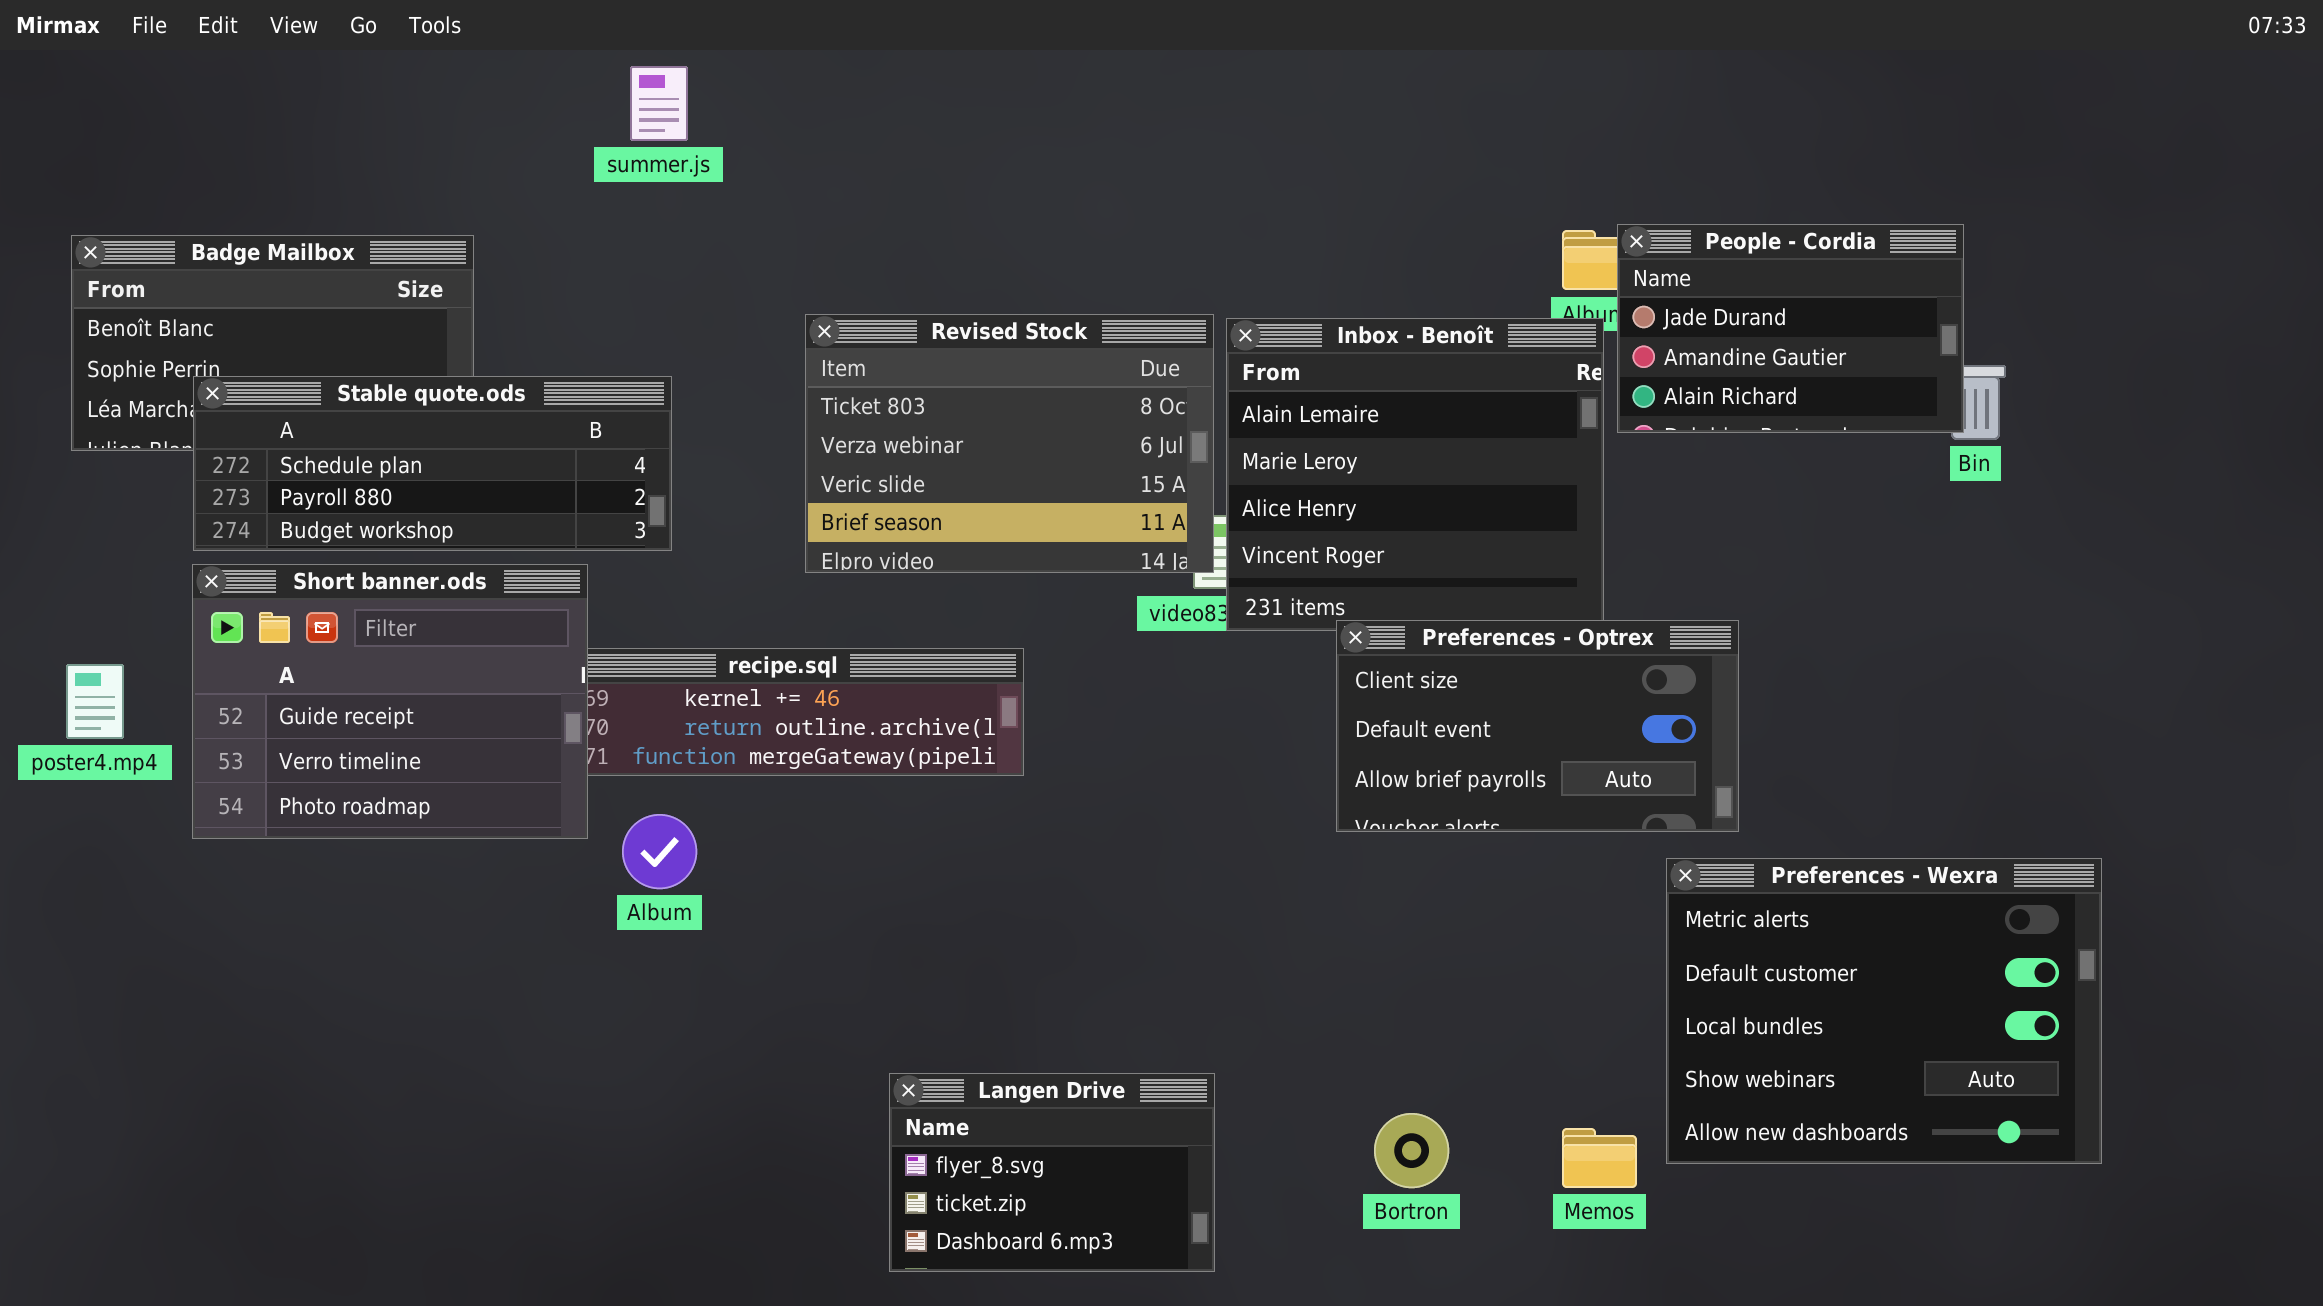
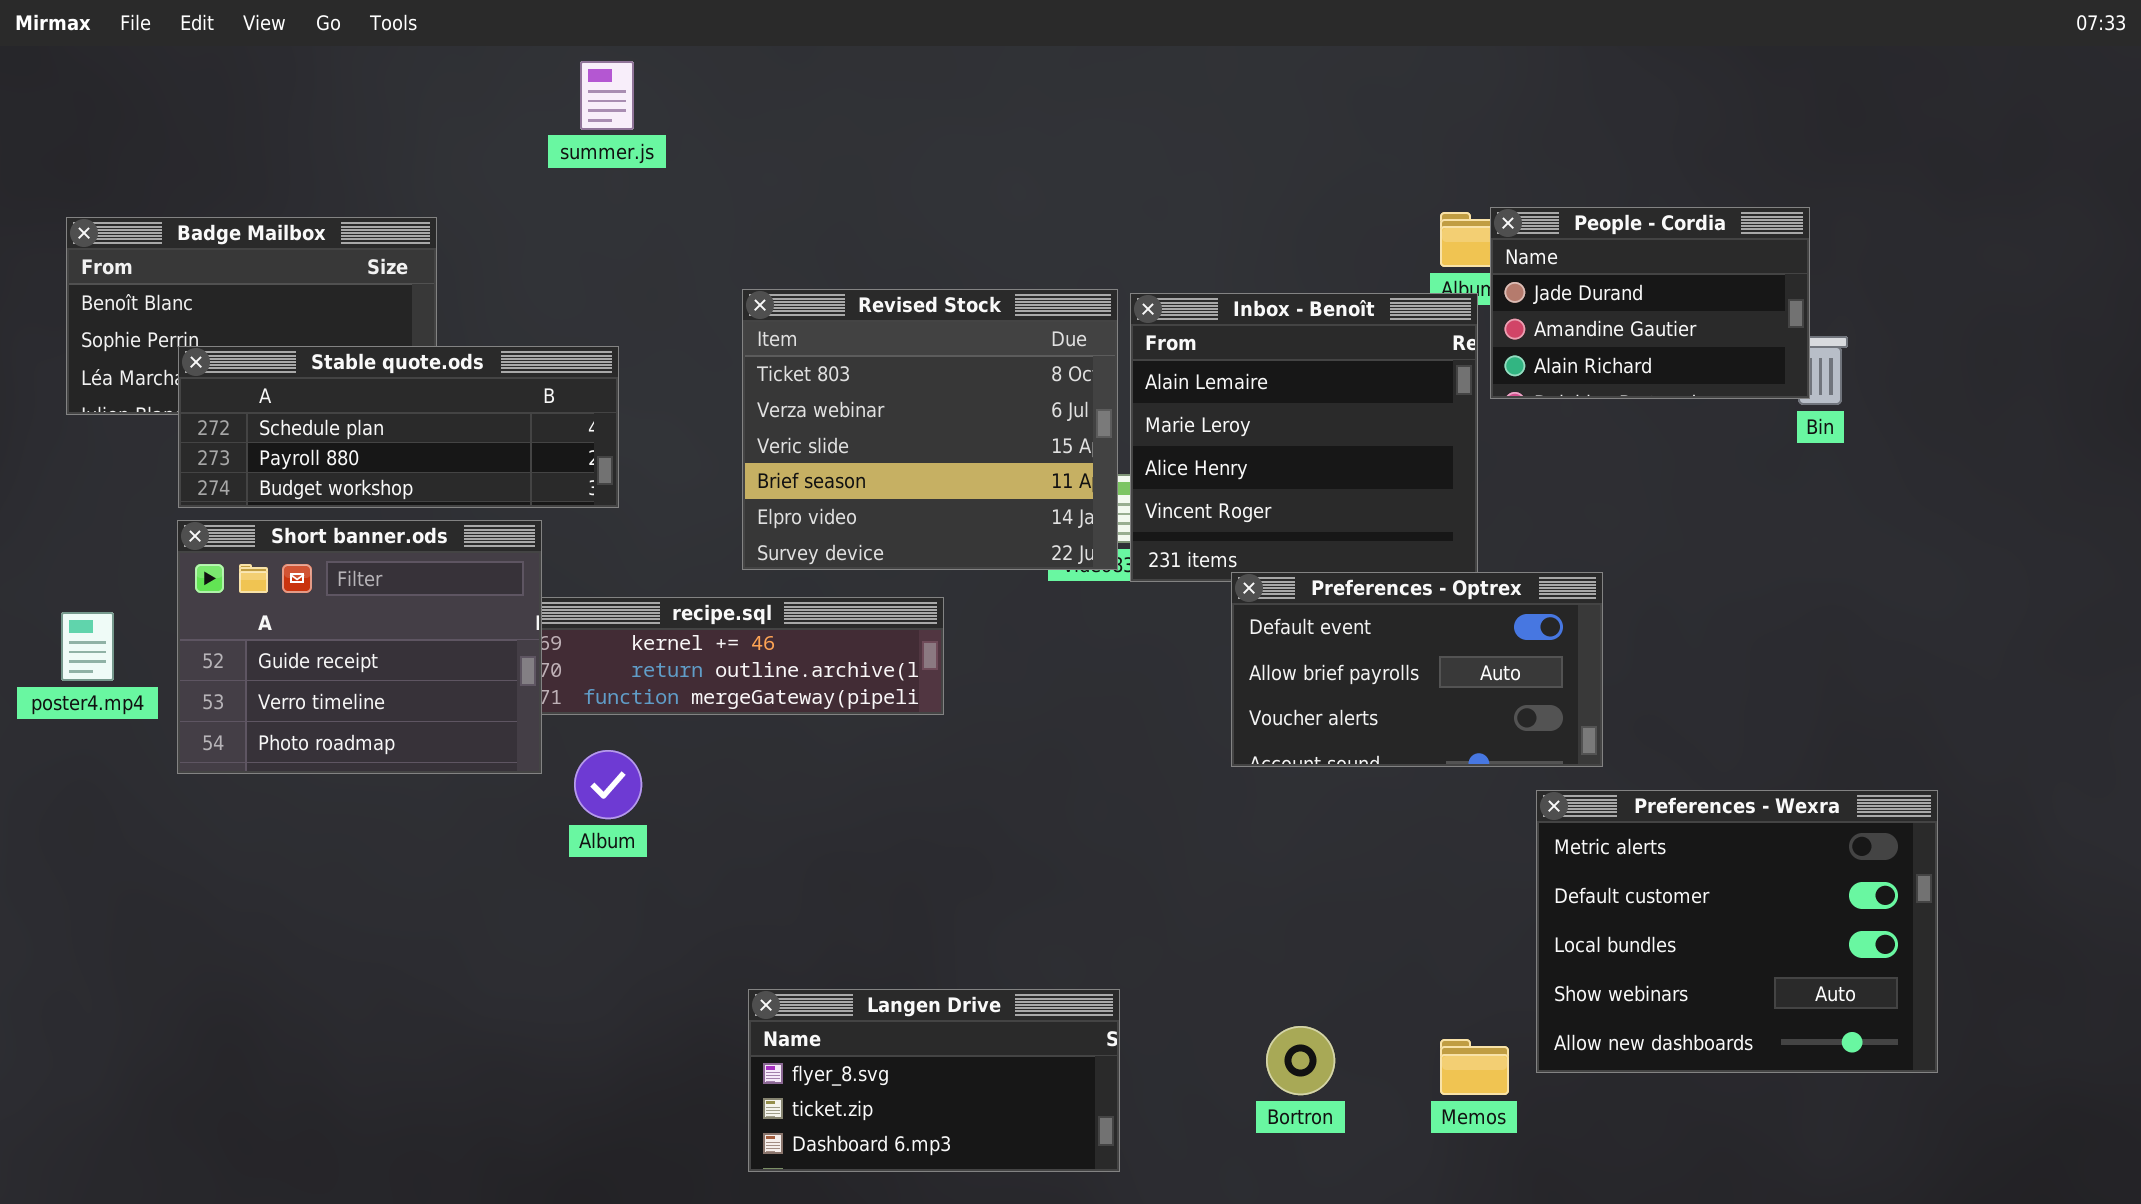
Revised Stock: [805,314,1214,573] -> [742,289,1118,570], resized
Preferences - Optrex: [1336,620,1739,832] -> [1231,572,1603,767], scrolled down 1 row
Langen Drive: [889,1073,1215,1272] -> [748,989,1120,1172], resized

